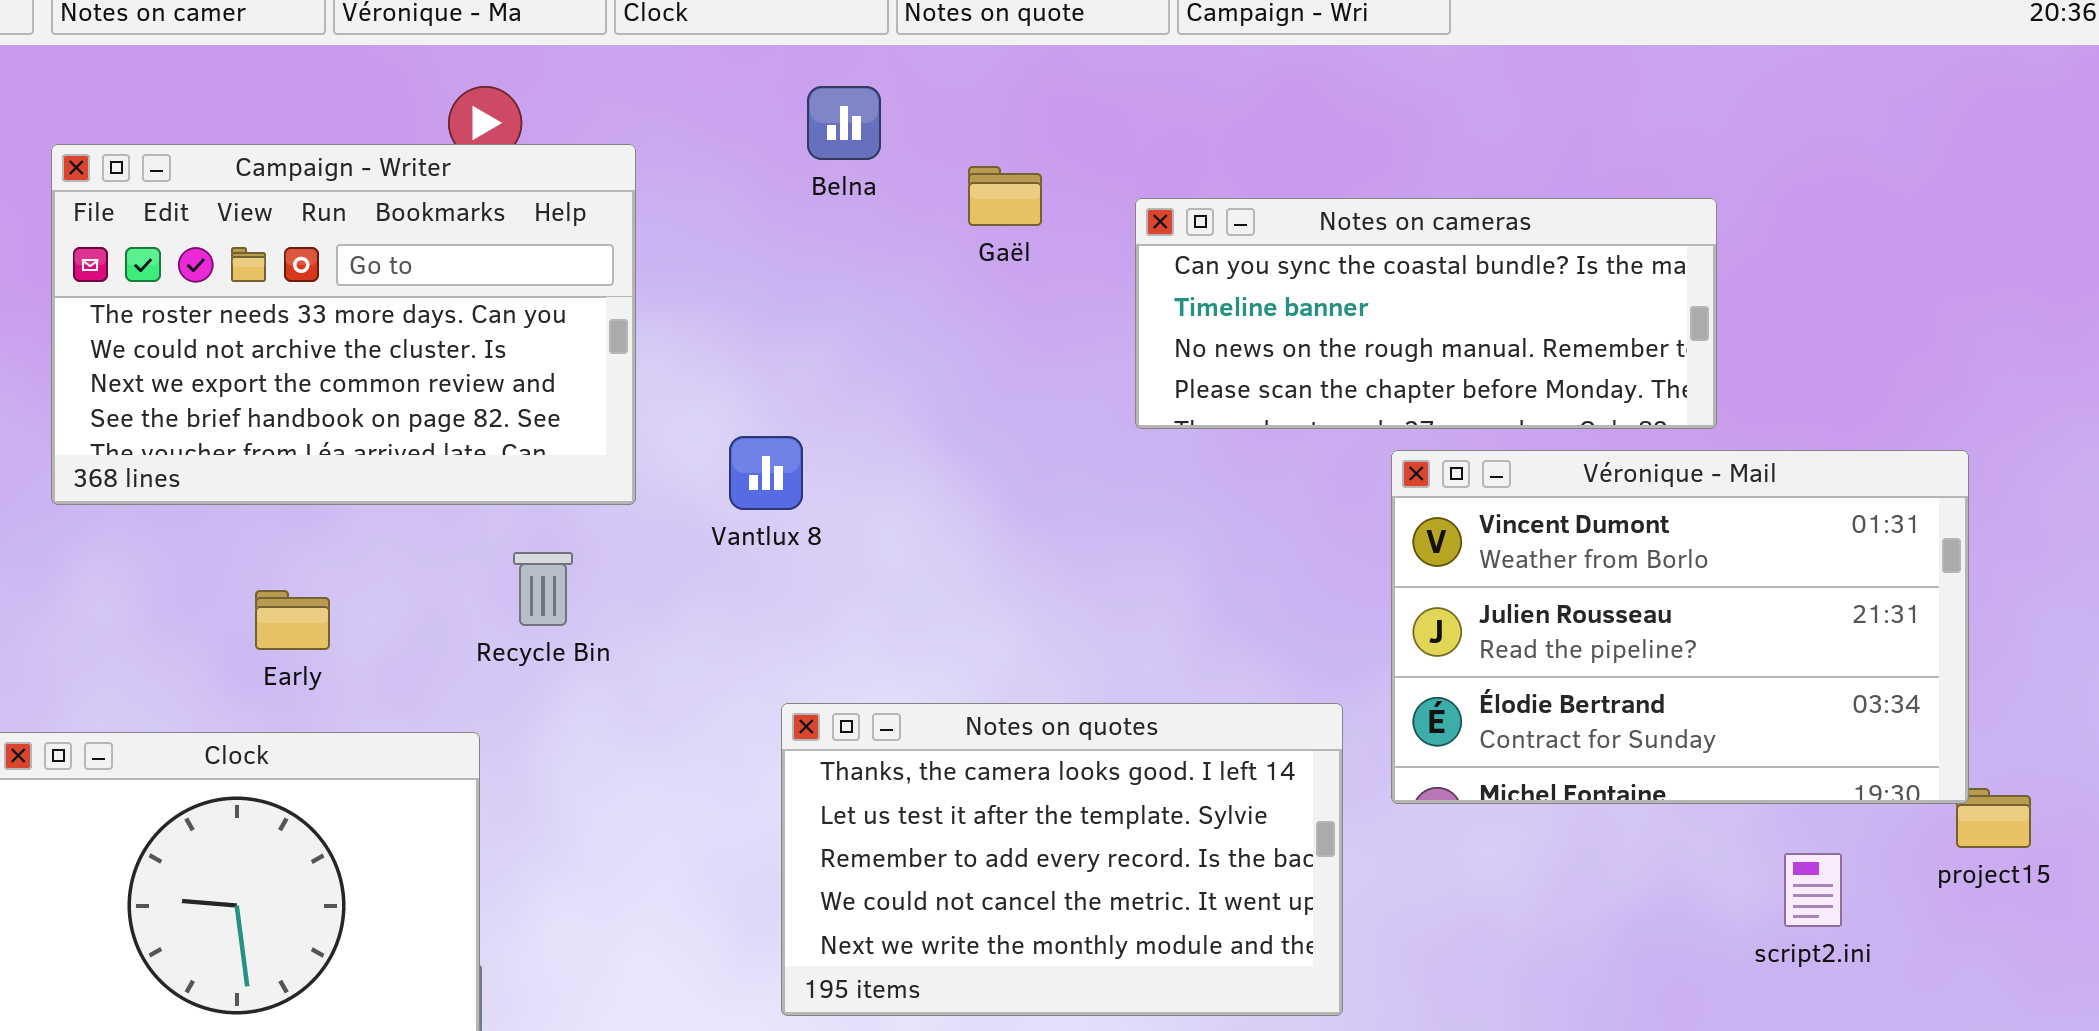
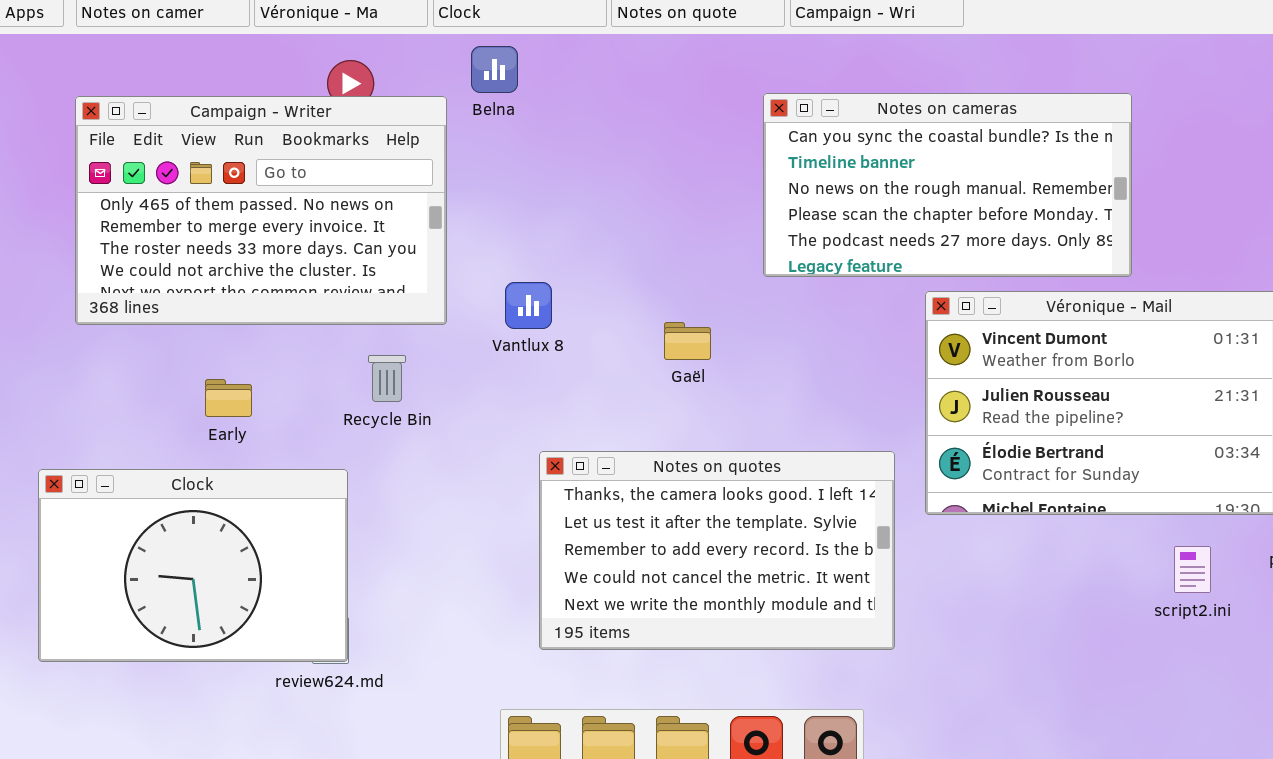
Belna: [807,86,881,160] -> [471,46,518,93], moved
Campaign - Writer: [51,144,636,505] -> [75,96,447,325], scrolled up 2 rows
Gaël: [968,166,1042,226] -> [664,322,711,360], moved
Notes on cameras: [1135,198,1717,429] -> [763,93,1132,277], resized

